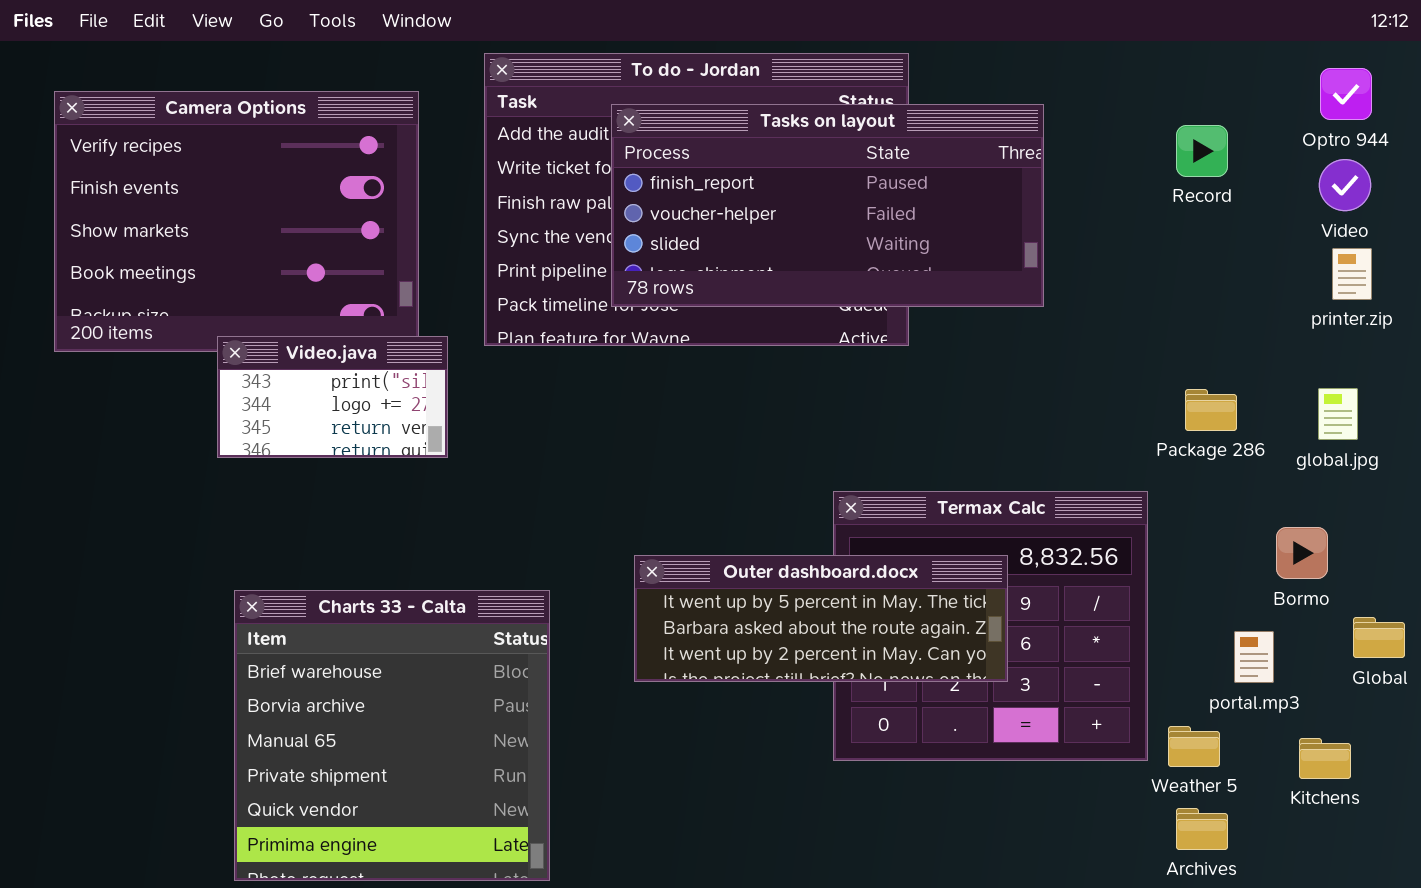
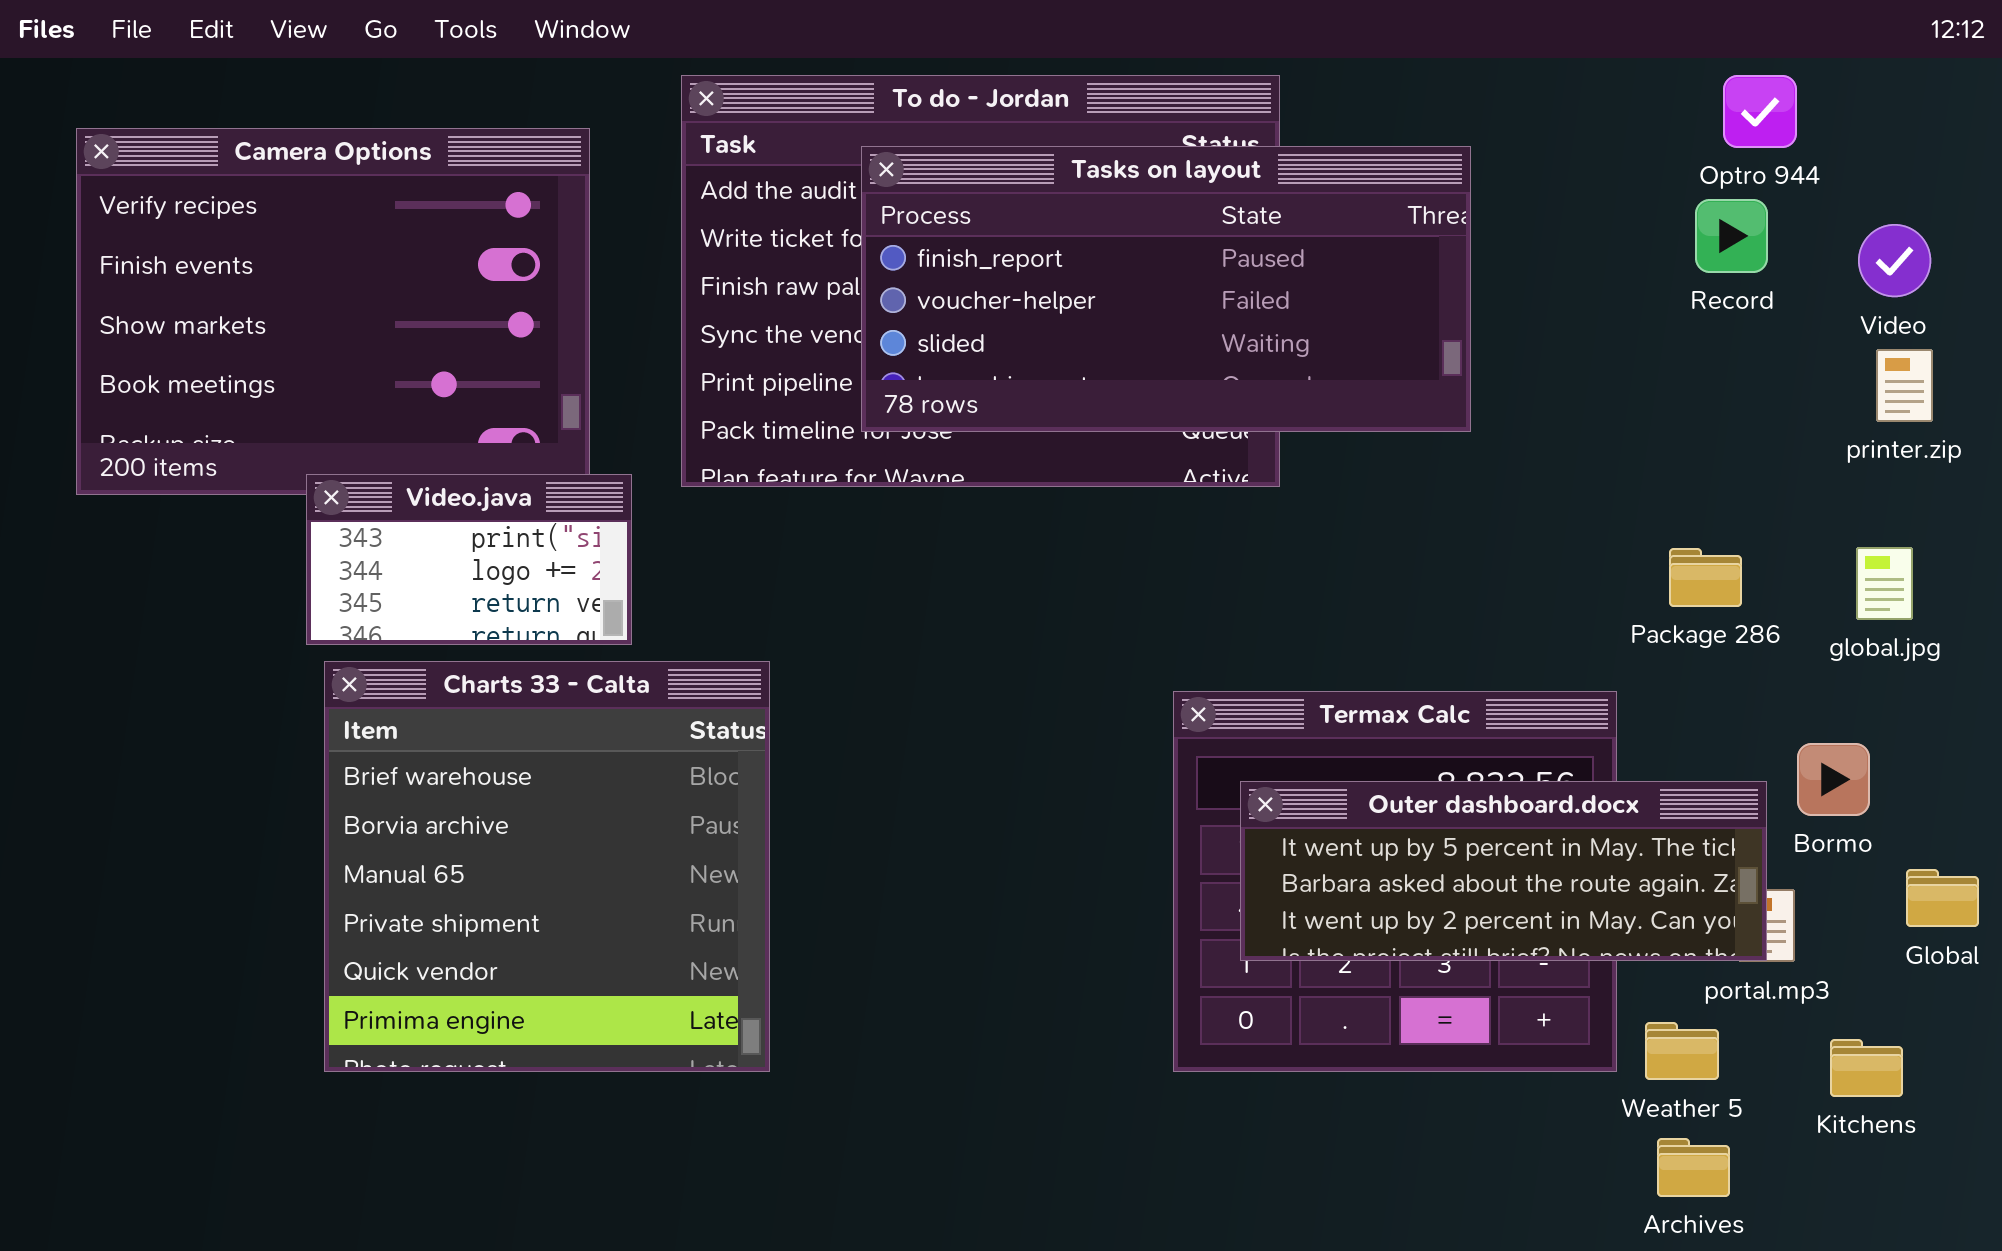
Optro 944: [1320,68,1372,120] -> [1723,75,1797,148], moved
Record: [1176,125,1228,177] -> [1695,199,1768,273], moved
Outer dashboard.docx: [634,555,1008,682] -> [1240,781,1767,961], moved
Charts 33 - Calta: [234,590,550,881] -> [324,661,770,1072], moved

